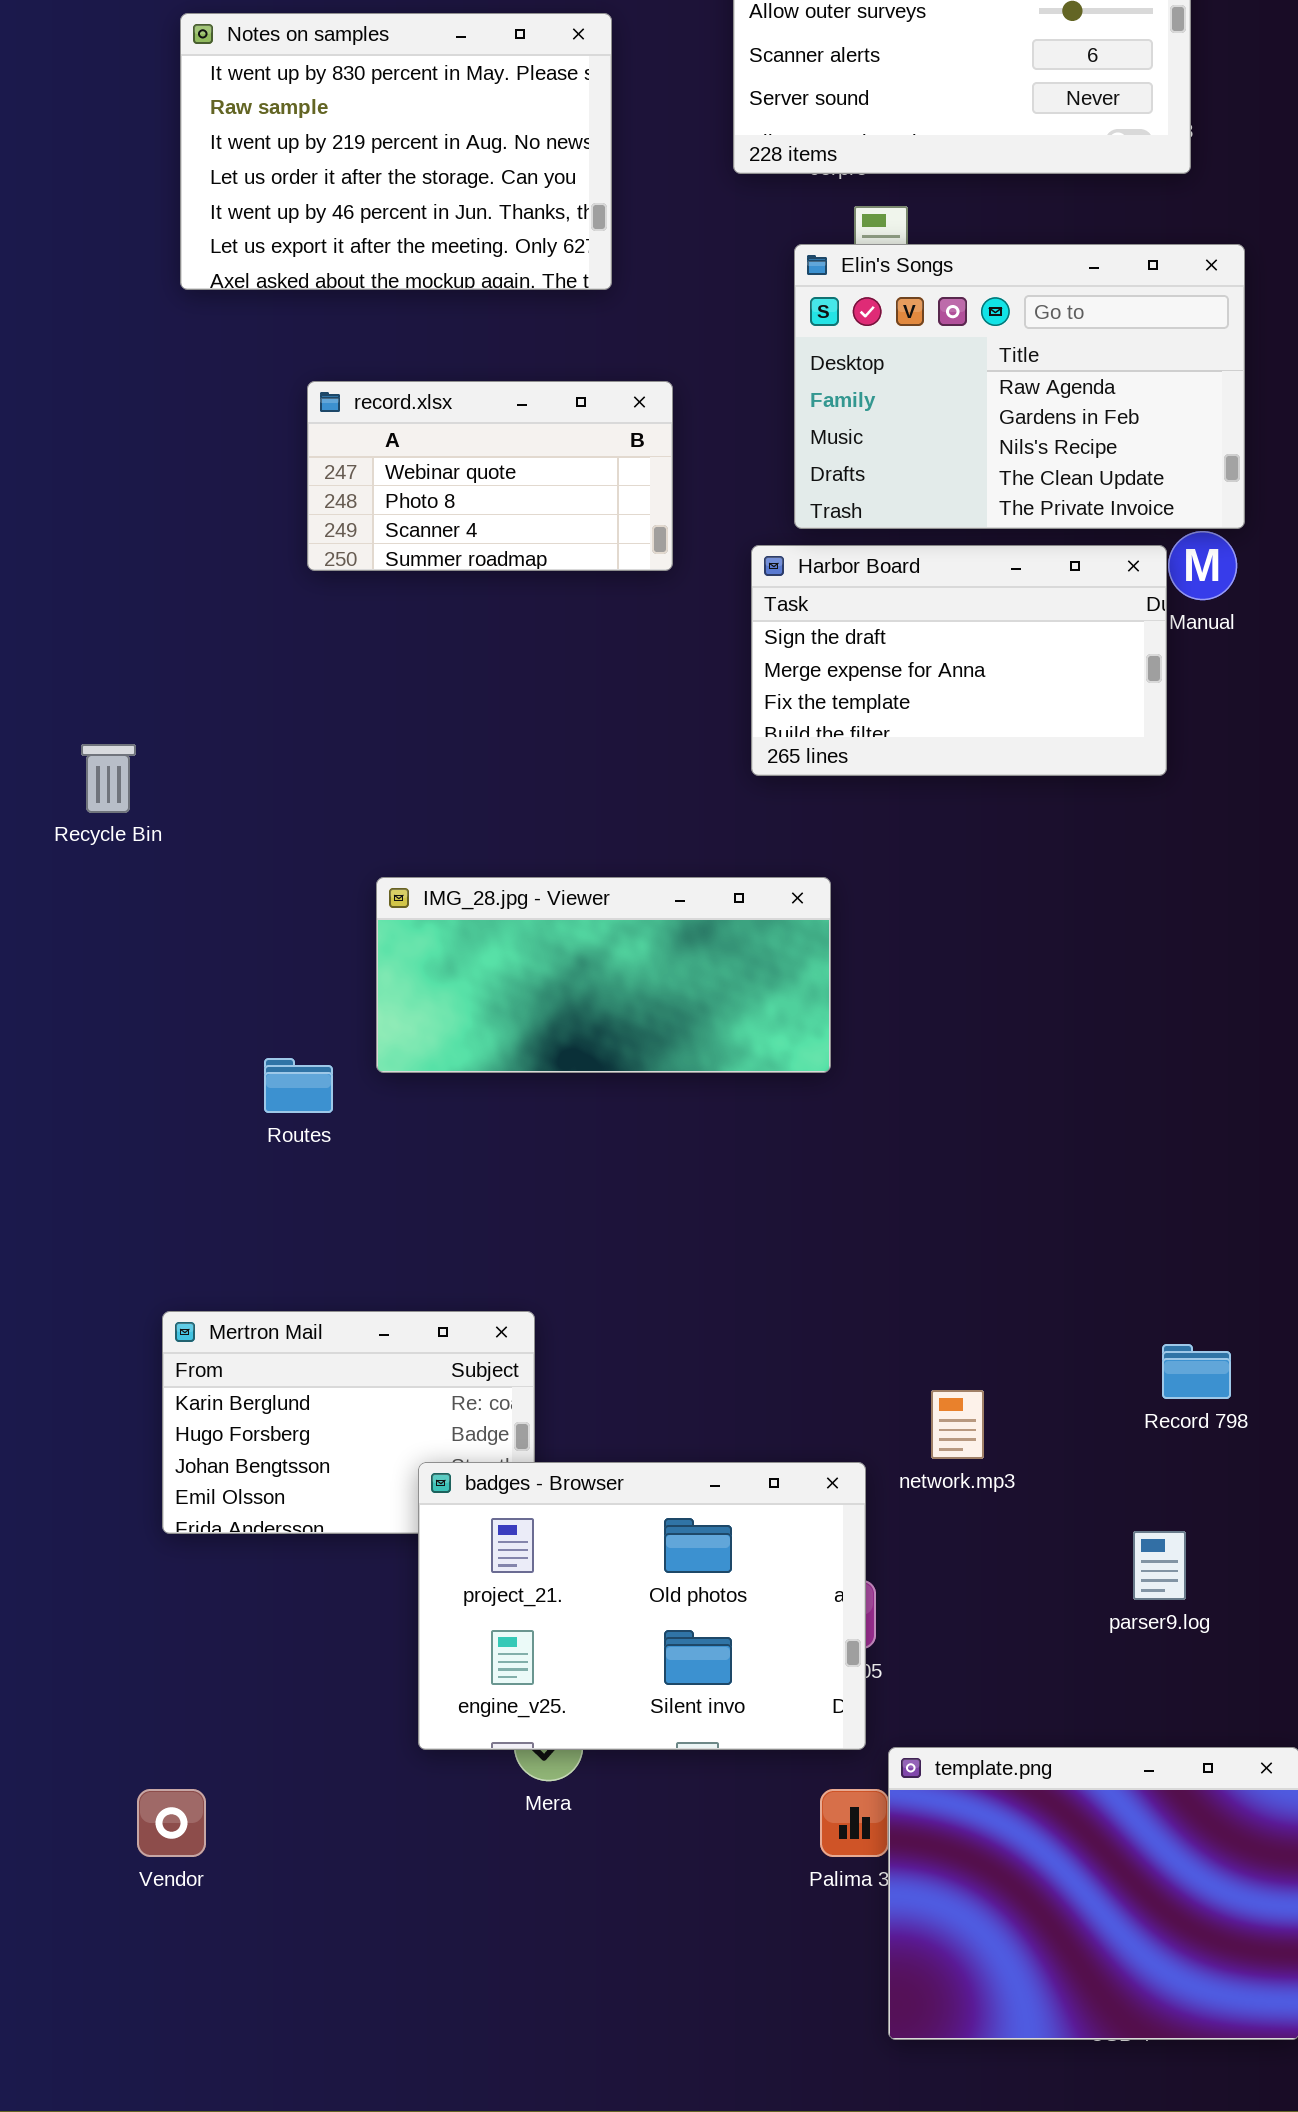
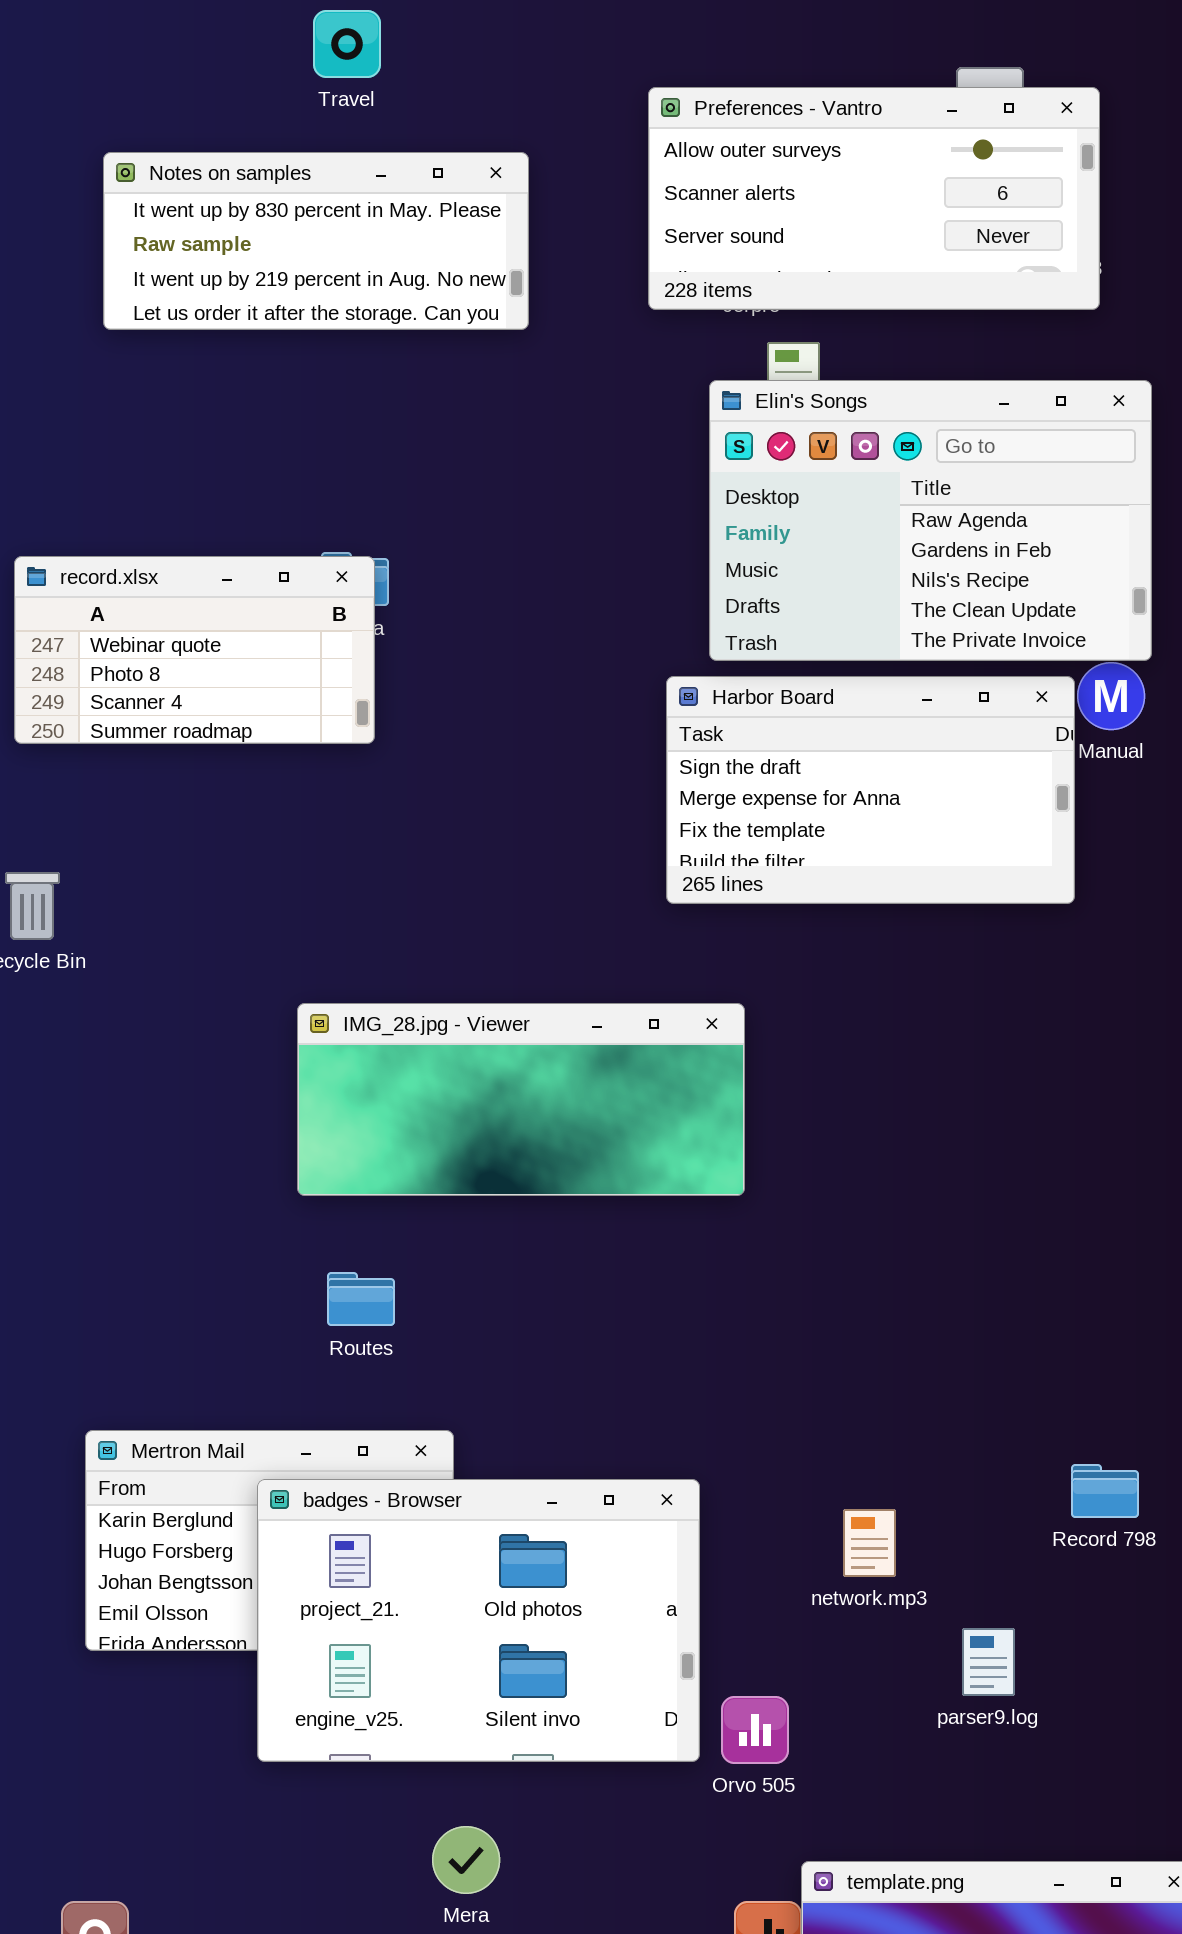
Notes on samples: [180,13,612,290] -> [103,152,529,330], resized
record.xlsx: [307,381,673,571] -> [14,556,375,744], moved
Routes: [264,1058,333,1113] -> [327,1272,395,1326], moved
badges - Browser: [418,1462,866,1750] -> [257,1479,700,1762], moved
parser9.log: [1133,1531,1186,1600] -> [962,1628,1015,1696], moved

